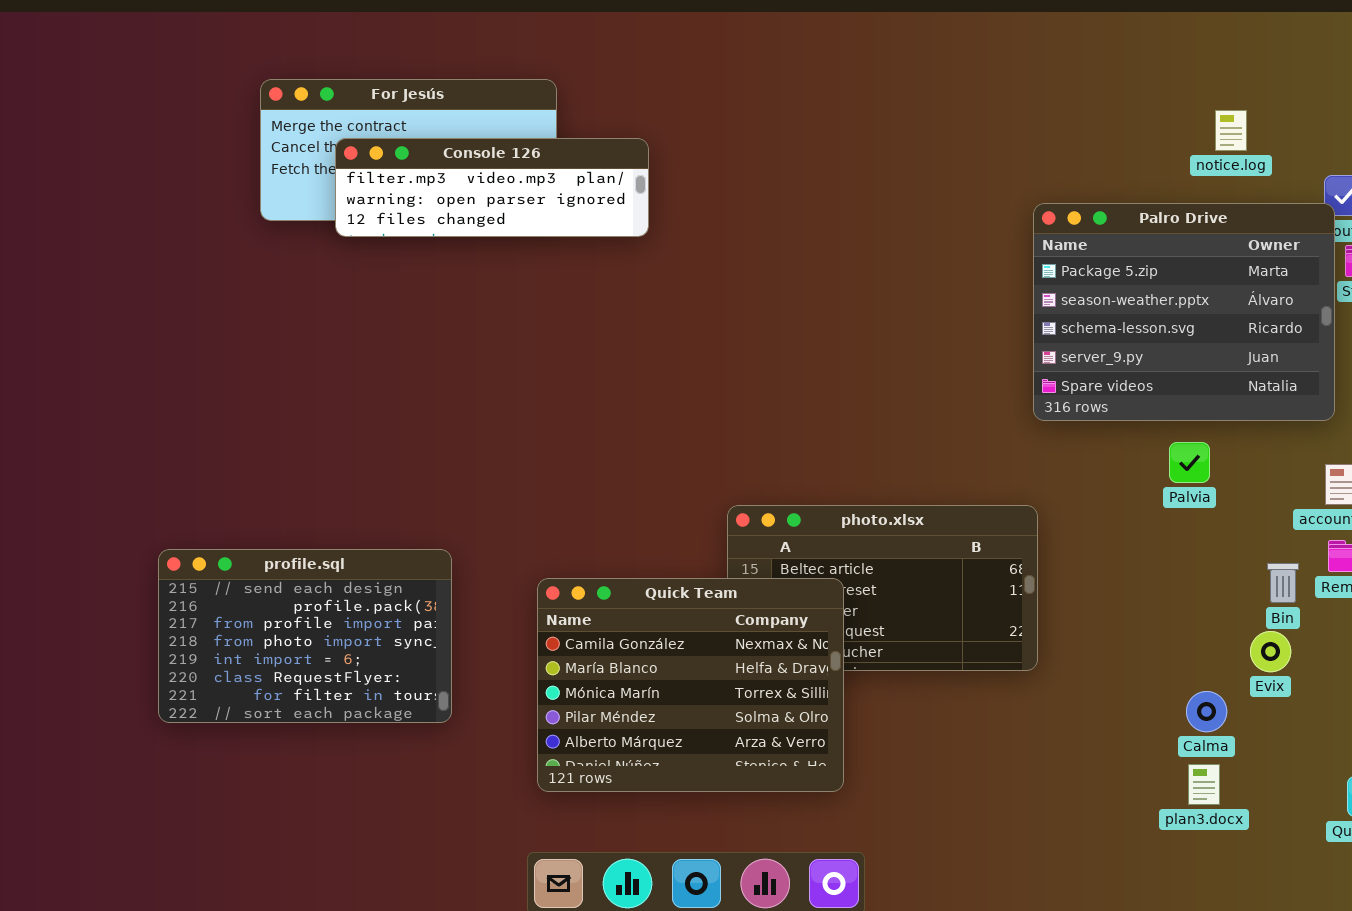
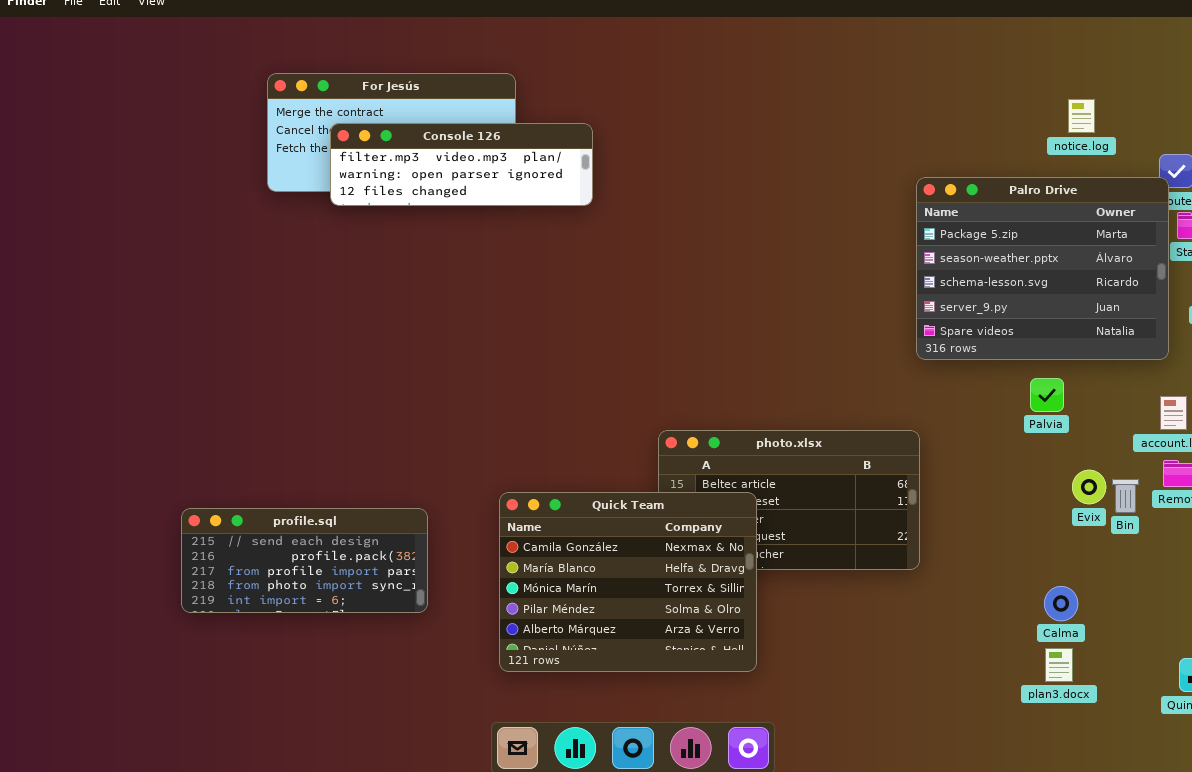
profile.sql: [158,549,452,723] -> [181,508,428,613], resized
Evix: [1250,631,1291,672] -> [1072,470,1106,504], moved

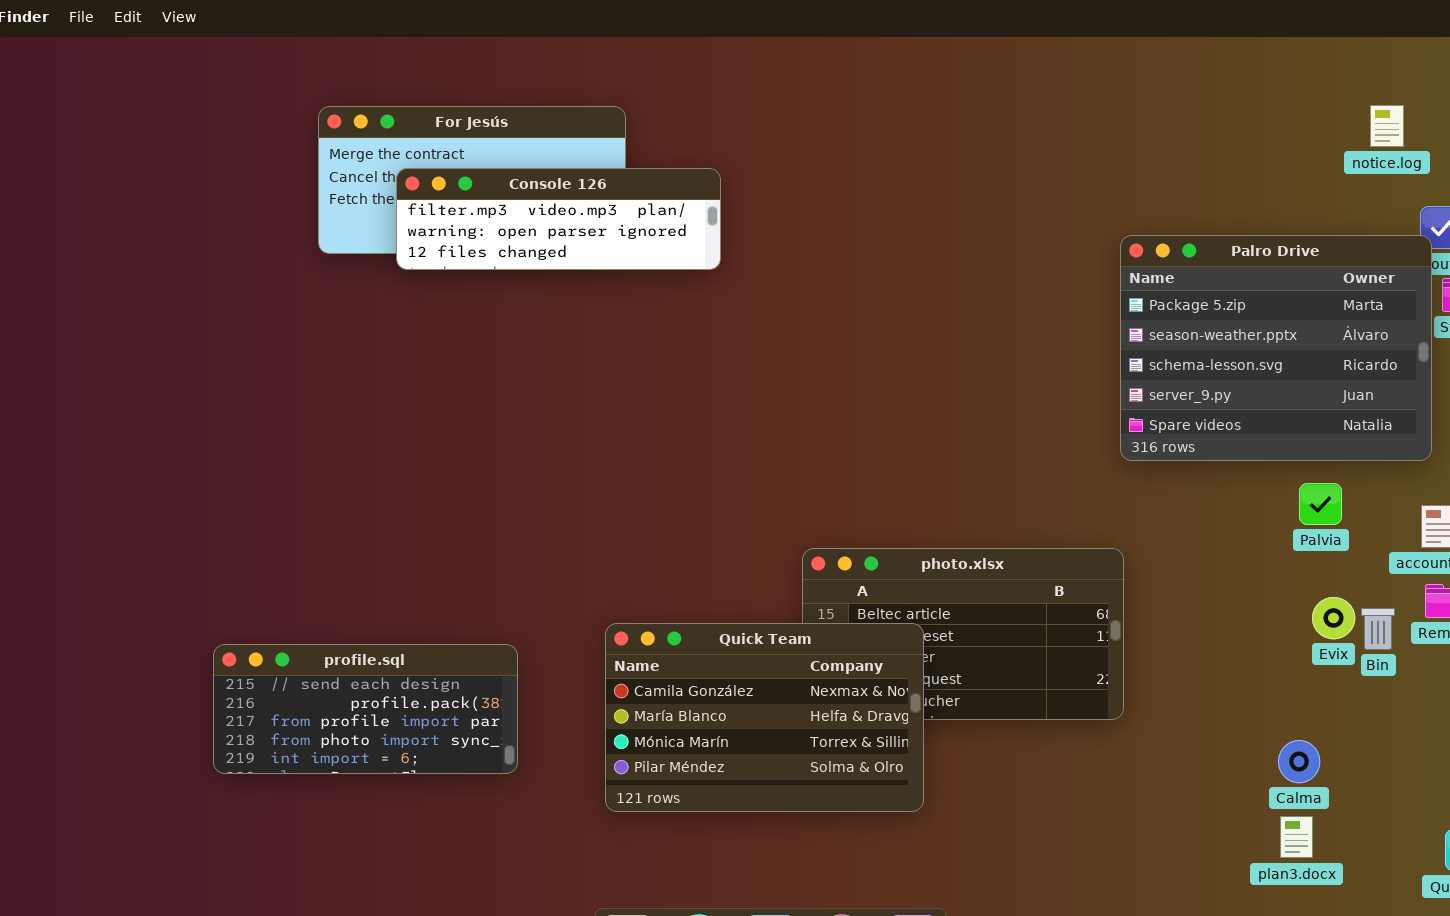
notice.log: [1068,99,1095,133] -> [1370,105,1404,147], moved
Palvia: [1030,378,1064,412] -> [1299,483,1342,525], moved
Quick Team: [499,492,757,672] -> [605,623,924,812], resized

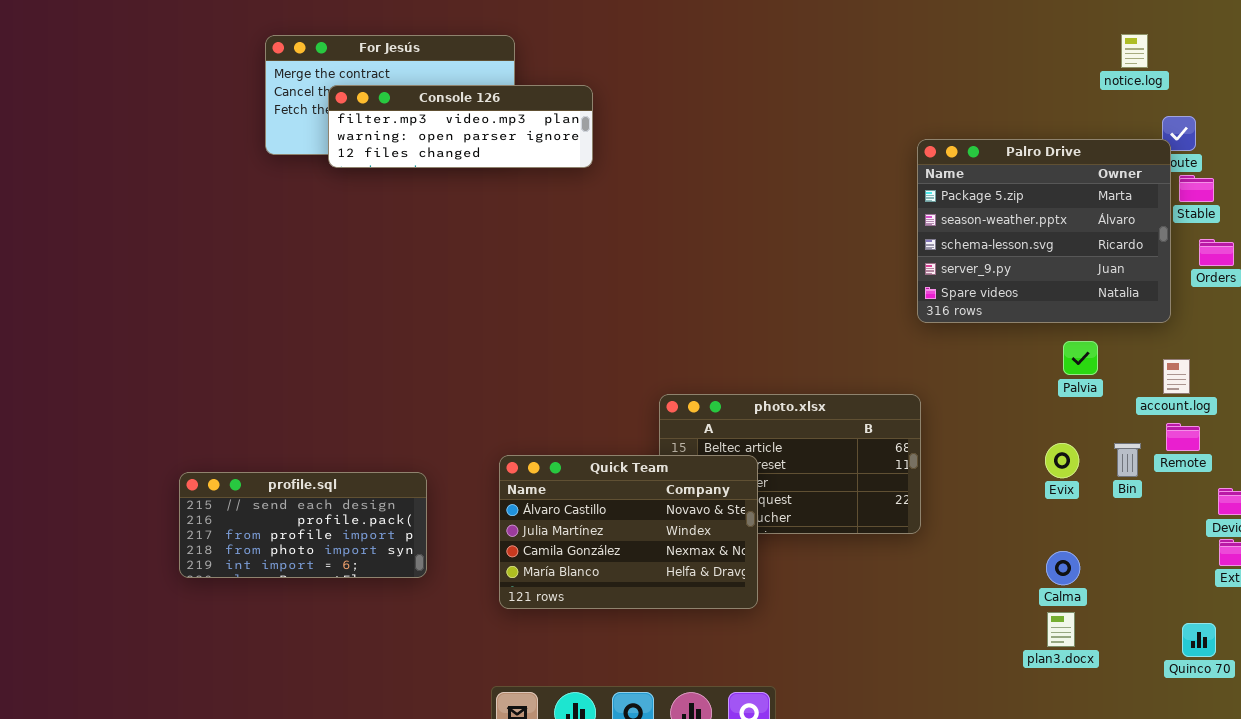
Evix: [1312,597,1355,639] -> [1045,443,1079,478], moved
Quick Team: [605,623,924,812] -> [499,455,758,609], scrolled up 2 rows

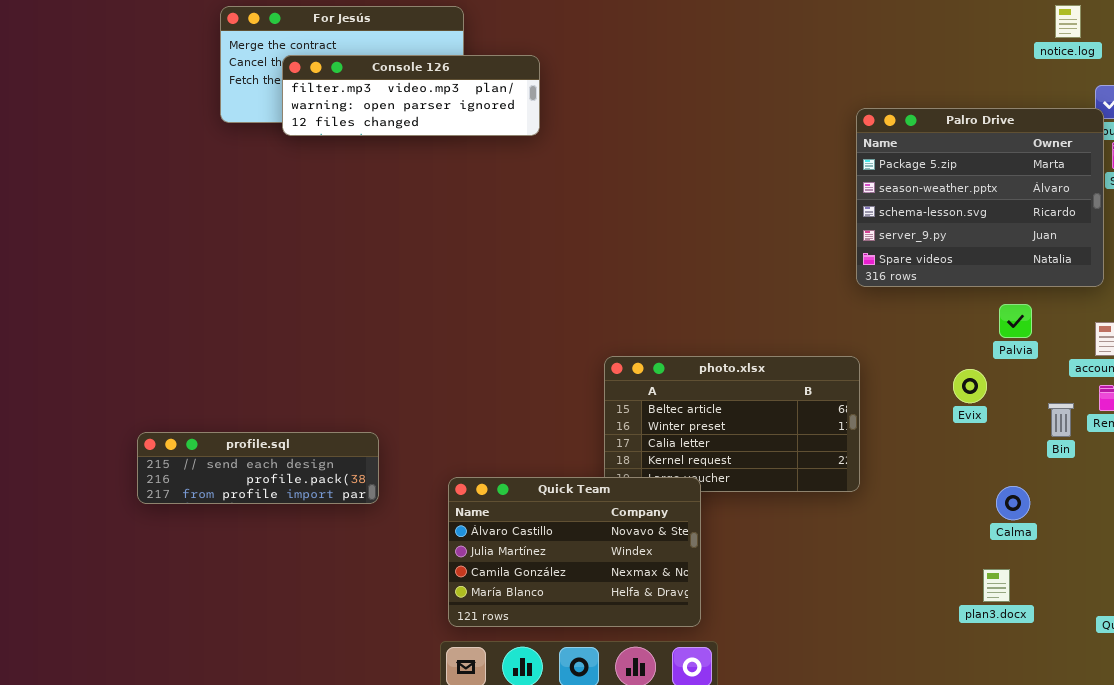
Evix: [1045,443,1079,478] -> [953,369,987,403], moved
Quick Team: [499,455,758,609] -> [448,477,701,627], moved
profile.sql: [179,472,427,578] -> [137,432,379,504], resized
Calma: [1046,551,1080,585] -> [996,486,1030,520], moved

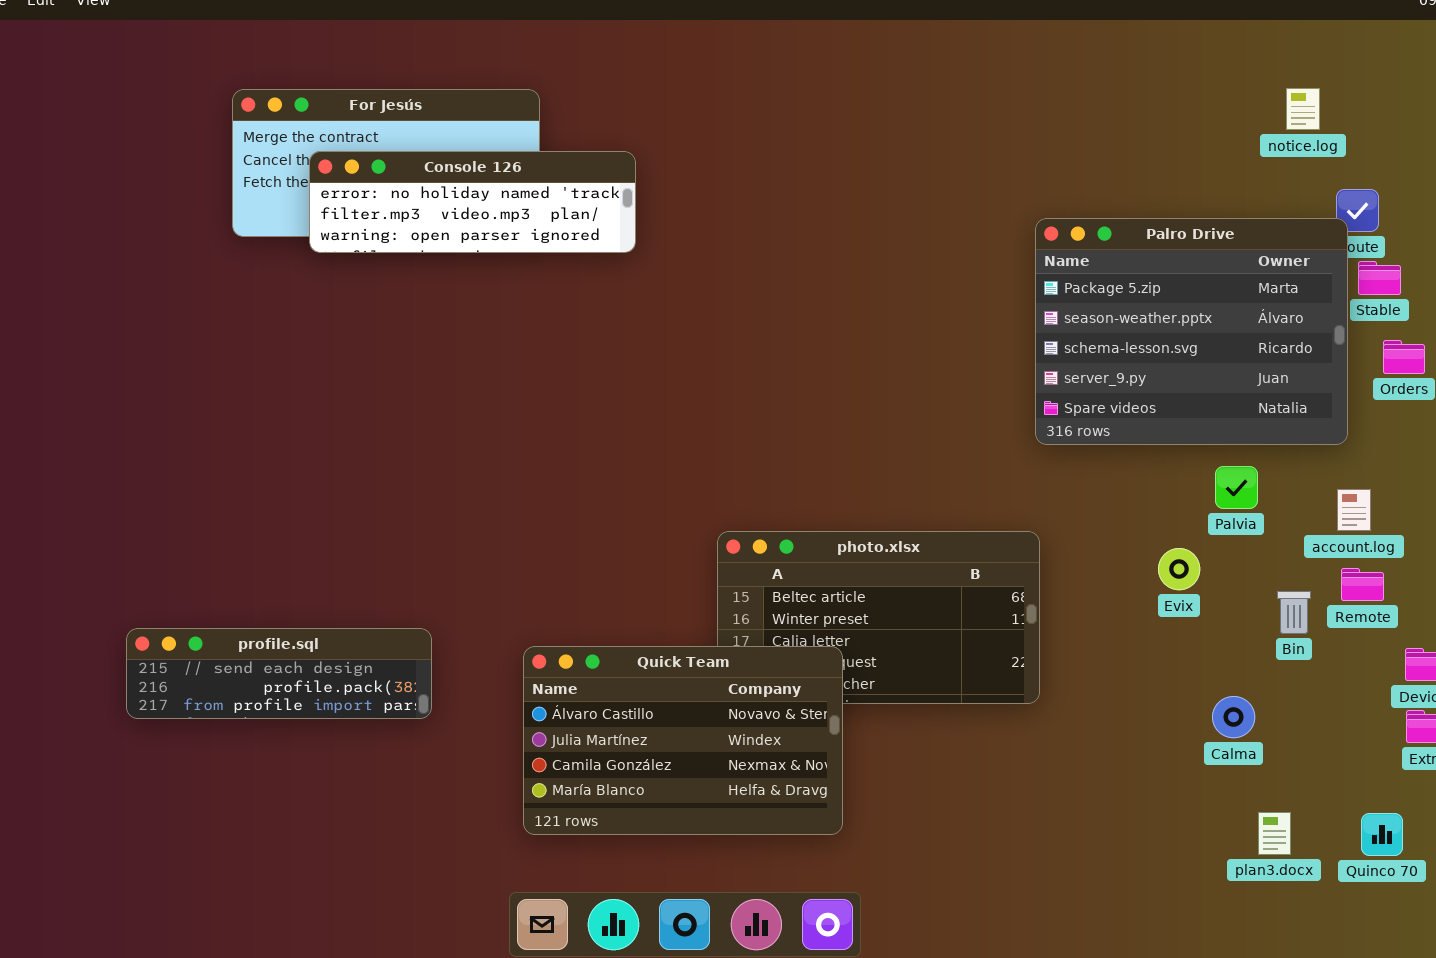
Console 126: [282,55,540,136] -> [309,151,636,253], scrolled up 1 row
Quick Team: [448,477,701,627] -> [523,646,843,835], moved
plan3.docx: [983,569,1010,602] -> [1258,812,1291,855], moved

